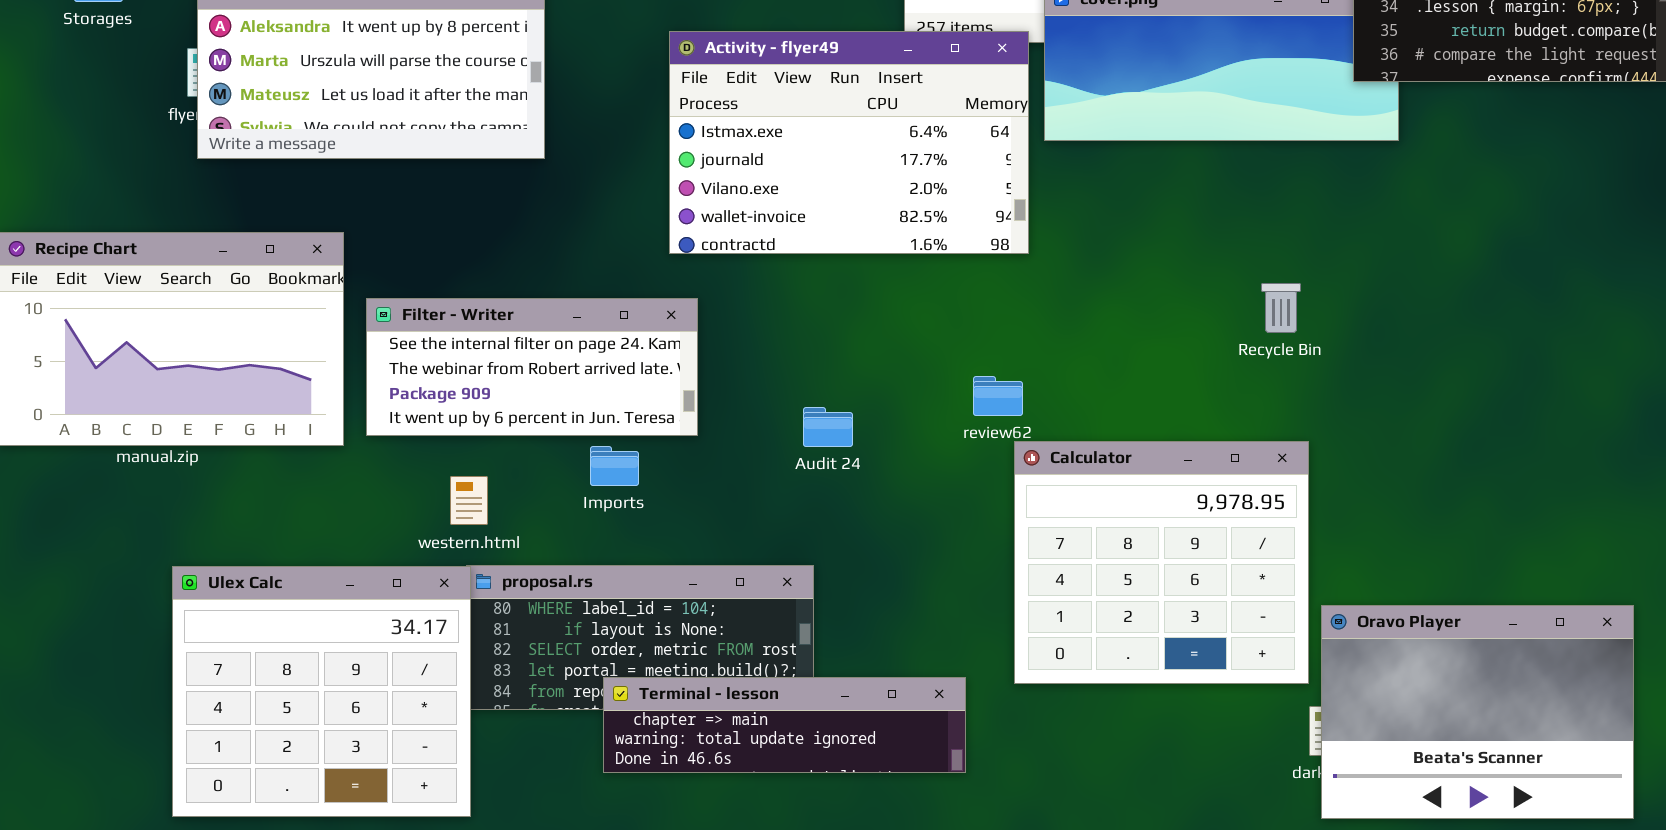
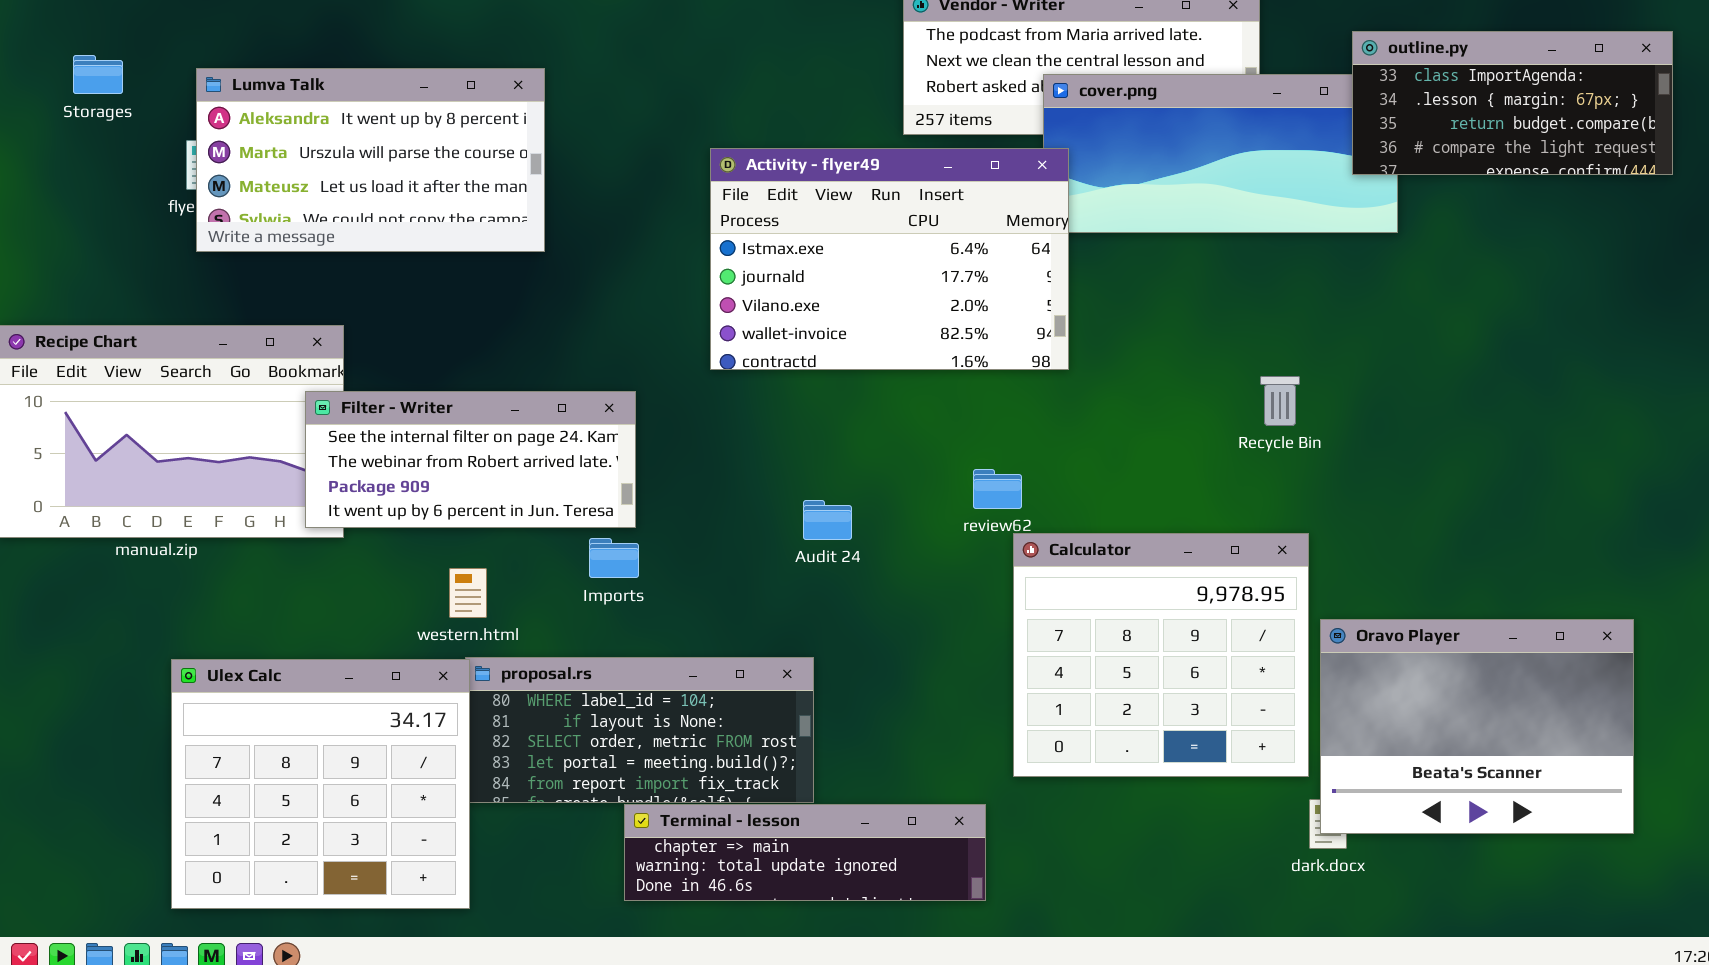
Activity - flyer49: [669,31,1029,254] -> [710,148,1069,370], moved
Filter - Writer: [366,298,698,436] -> [305,391,636,528], moved
Oravo Player: [1321,605,1634,819] -> [1320,619,1634,834], moved
Terminal - lesson: [603,677,966,773] -> [624,804,986,901], moved

